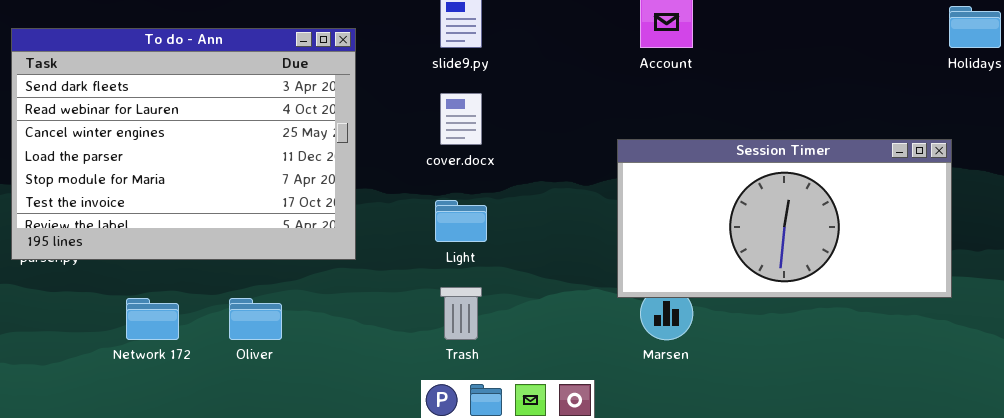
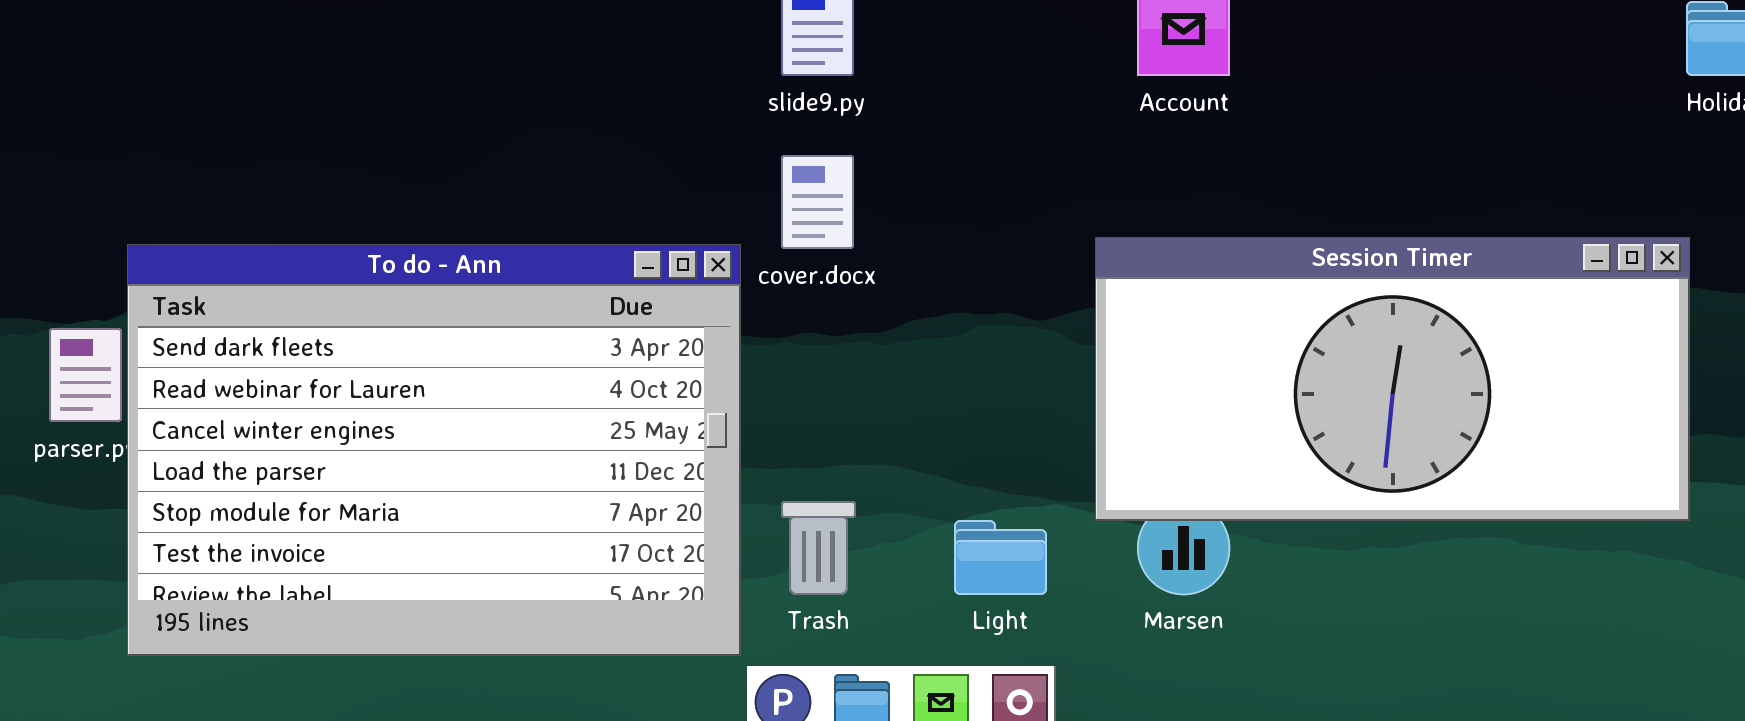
To do - Ann: [11,28,356,260] -> [127,244,741,656], moved
Light: [435,200,487,242] -> [954,520,1047,595], moved

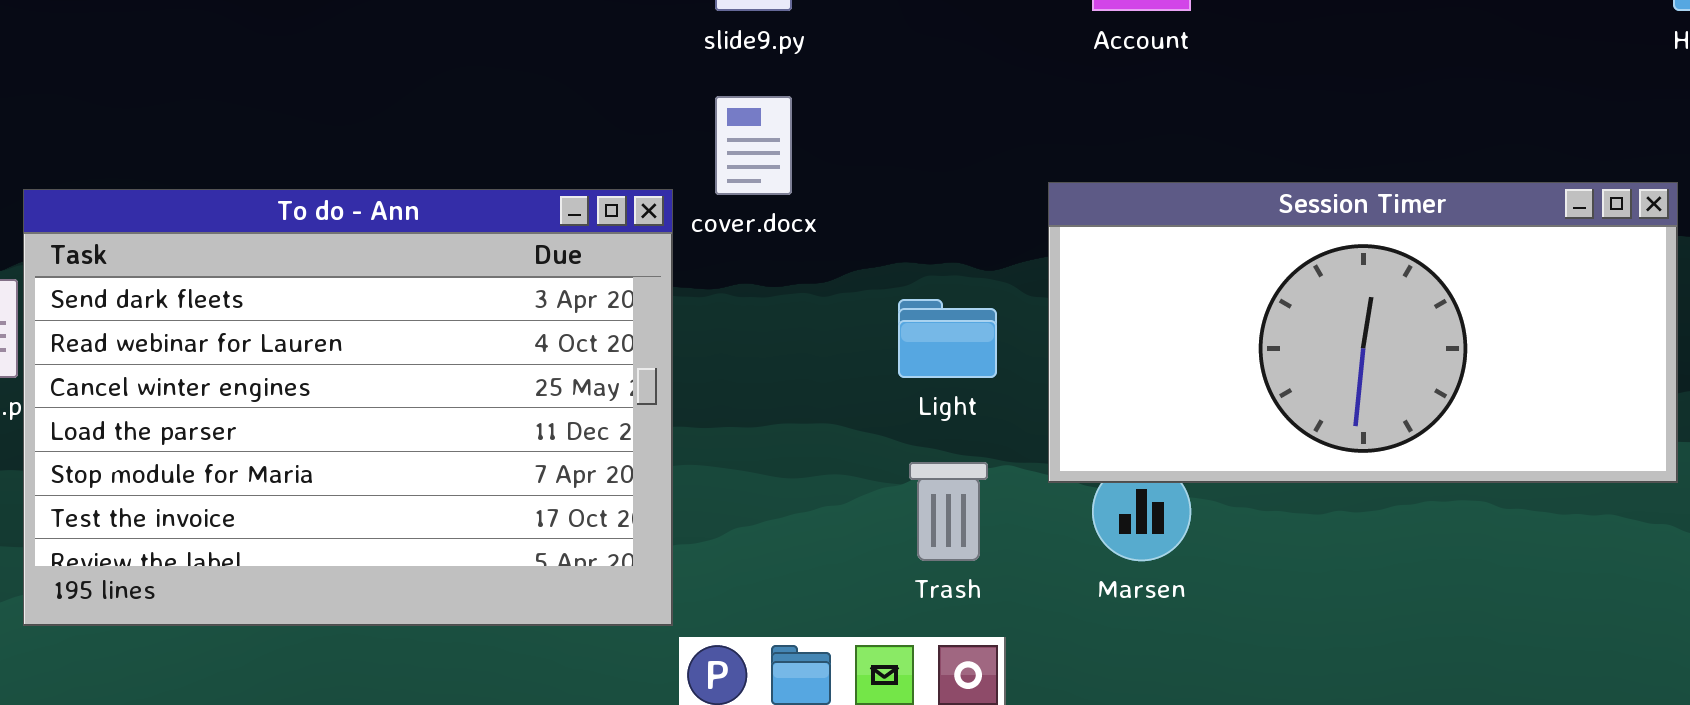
Trash: [781,501,856,595] -> [909,462,988,561], moved
Light: [954,520,1047,595] -> [898,299,997,378], moved

